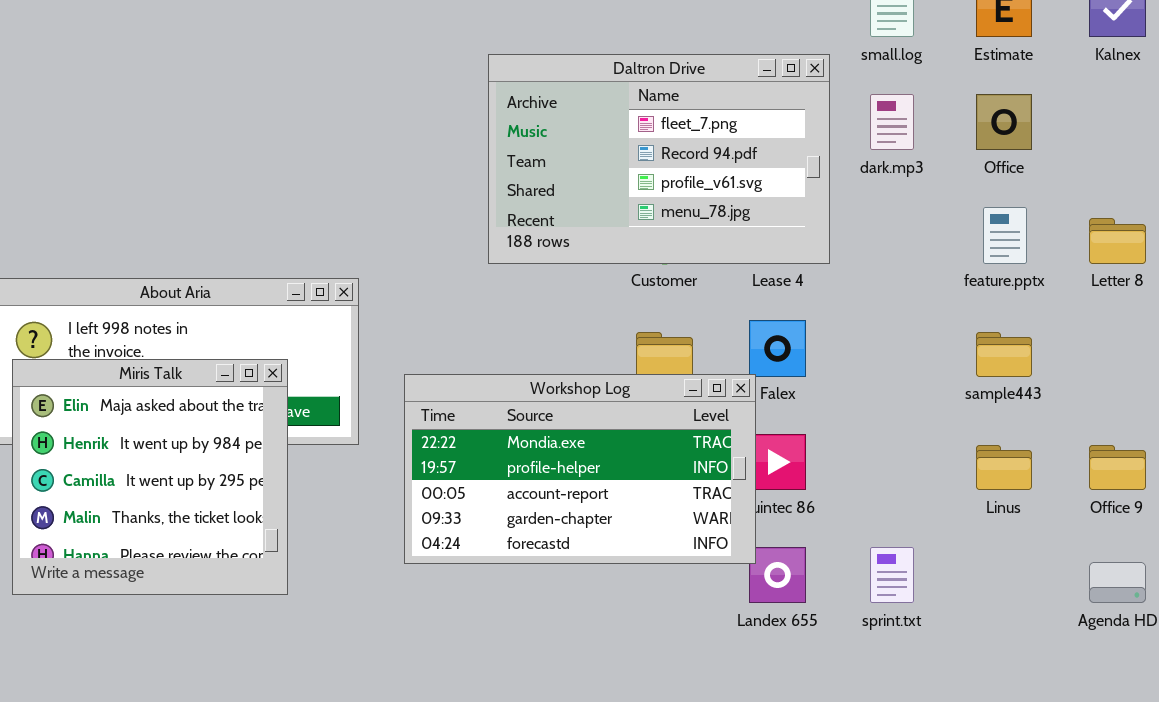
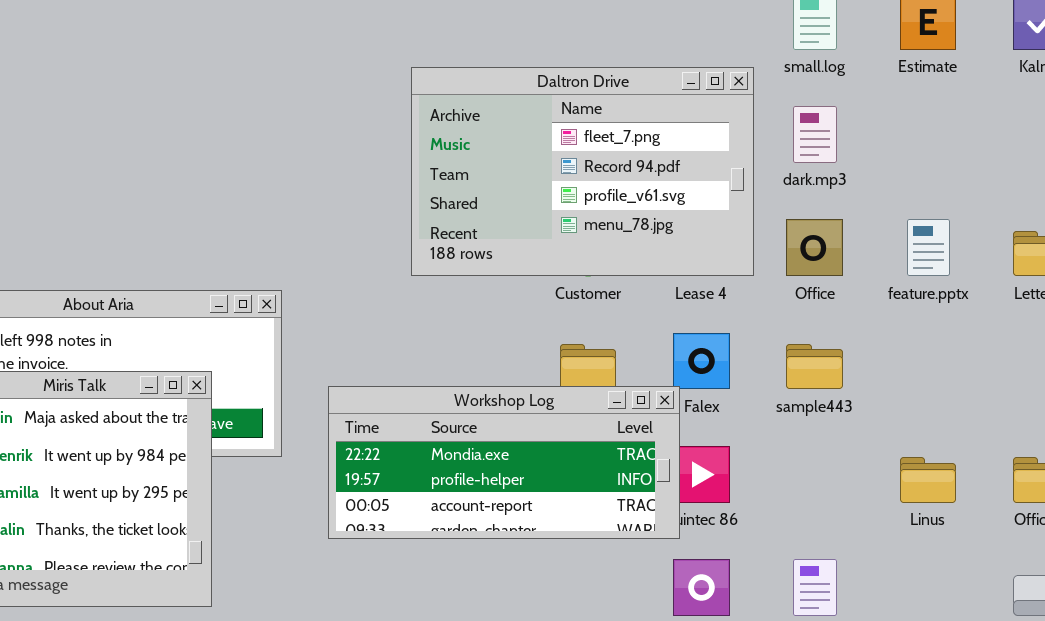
Office: [976,94,1032,150] -> [786,219,843,276], moved
sample443: [976,332,1032,377] -> [786,344,843,389], moved
Workshop Log: [404,374,756,564] -> [328,386,680,539], resized

